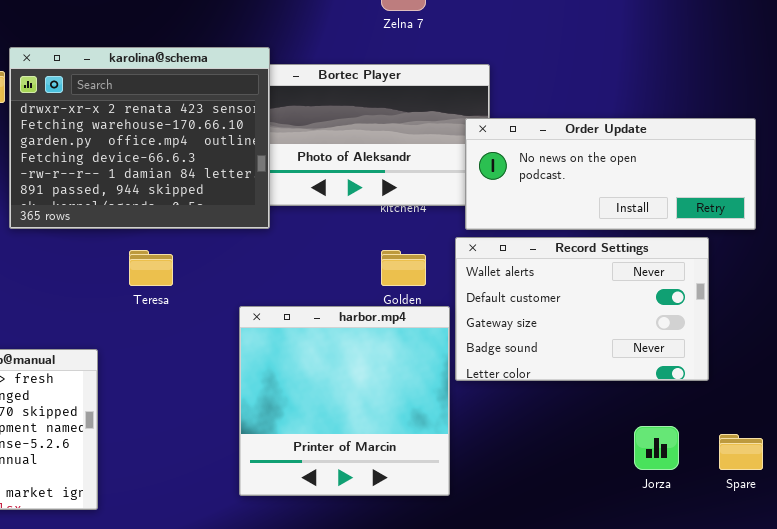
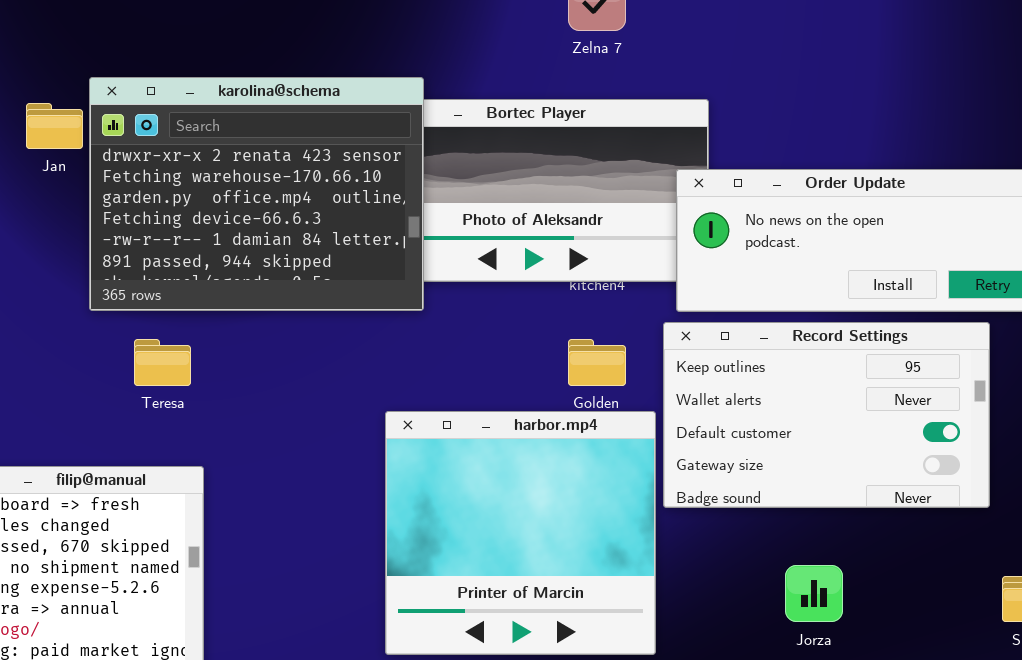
Record Settings: [455,237,709,381] -> [663,322,990,508], scrolled up 1 row
Teresa: [129,250,173,286] -> [134,339,191,386], moved
Jorza: [634,426,679,470] -> [785,565,843,622], moved

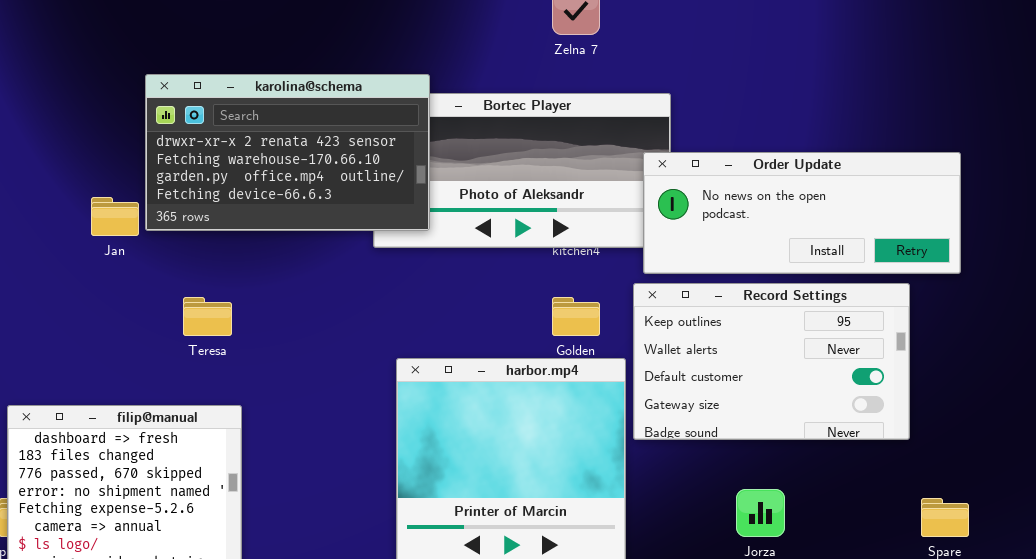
karolina@schema: [89,77,424,311] -> [145,74,430,231], resized
Jan: [26,103,83,149] -> [91,197,139,236], moved

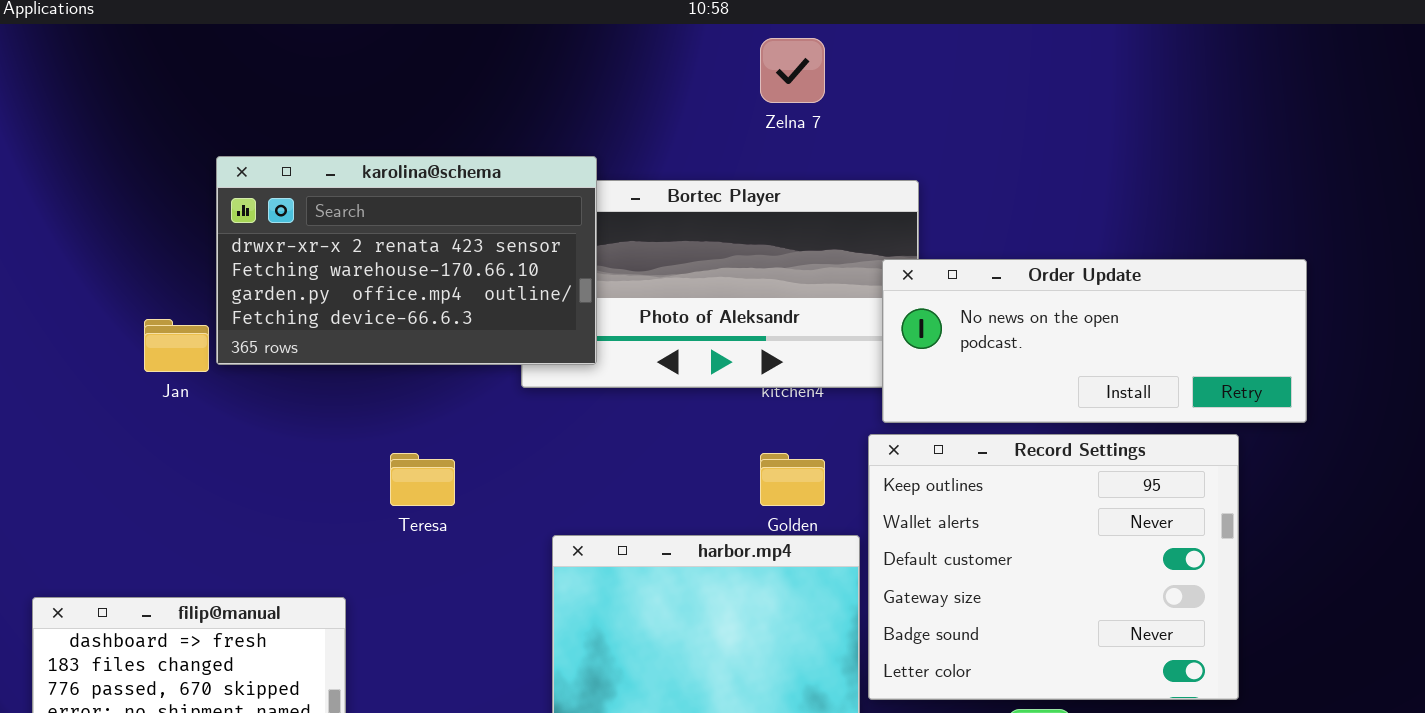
Record Settings: [633,283,910,440] -> [868,434,1239,700], resized
Teresa: [183,297,232,336] -> [390,453,455,506], moved

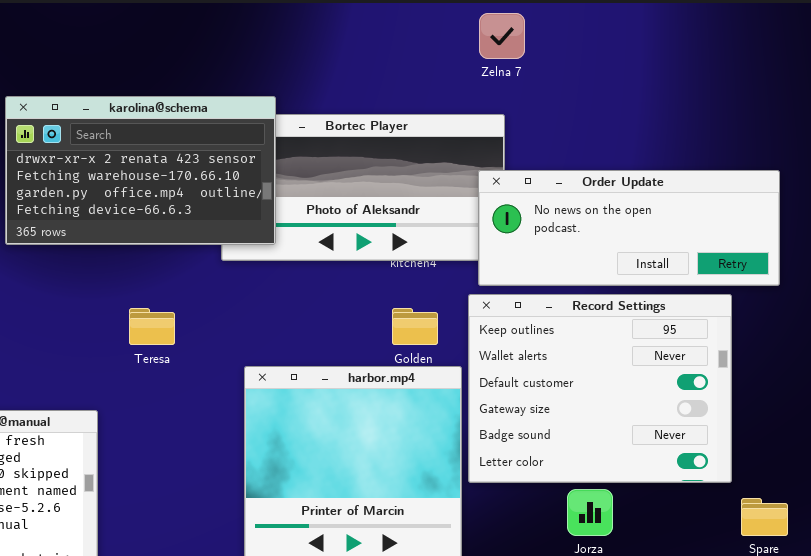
Zelna 7: [760,38,825,103] -> [479,13,525,59], moved

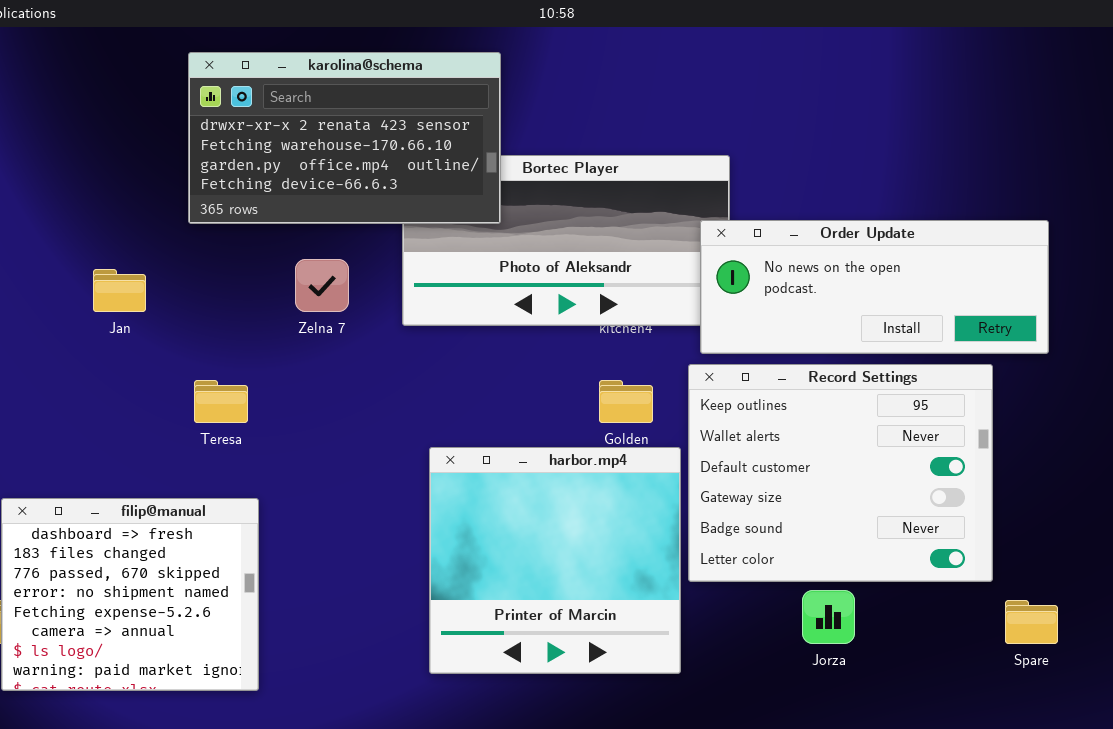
Zelna 7: [479,13,525,59] -> [295,259,349,312], moved
karolina@schema: [5,96,276,245] -> [188,52,501,224], moved
Teresa: [129,308,175,345] -> [194,380,248,423], moved

